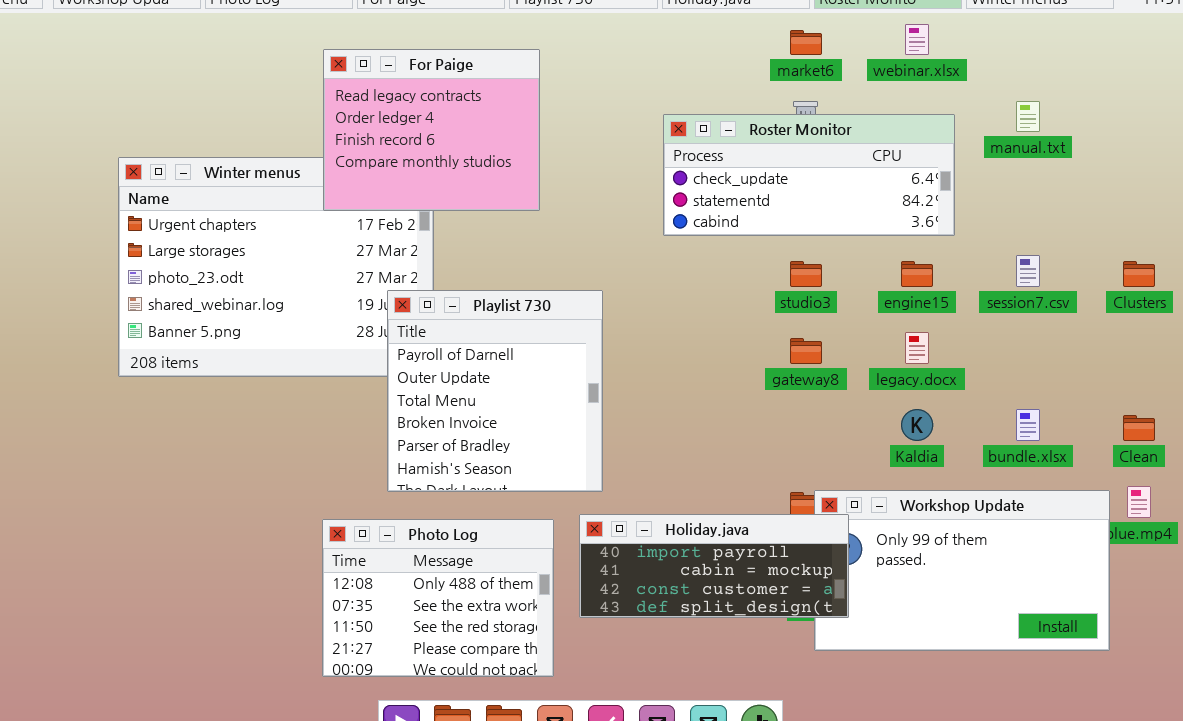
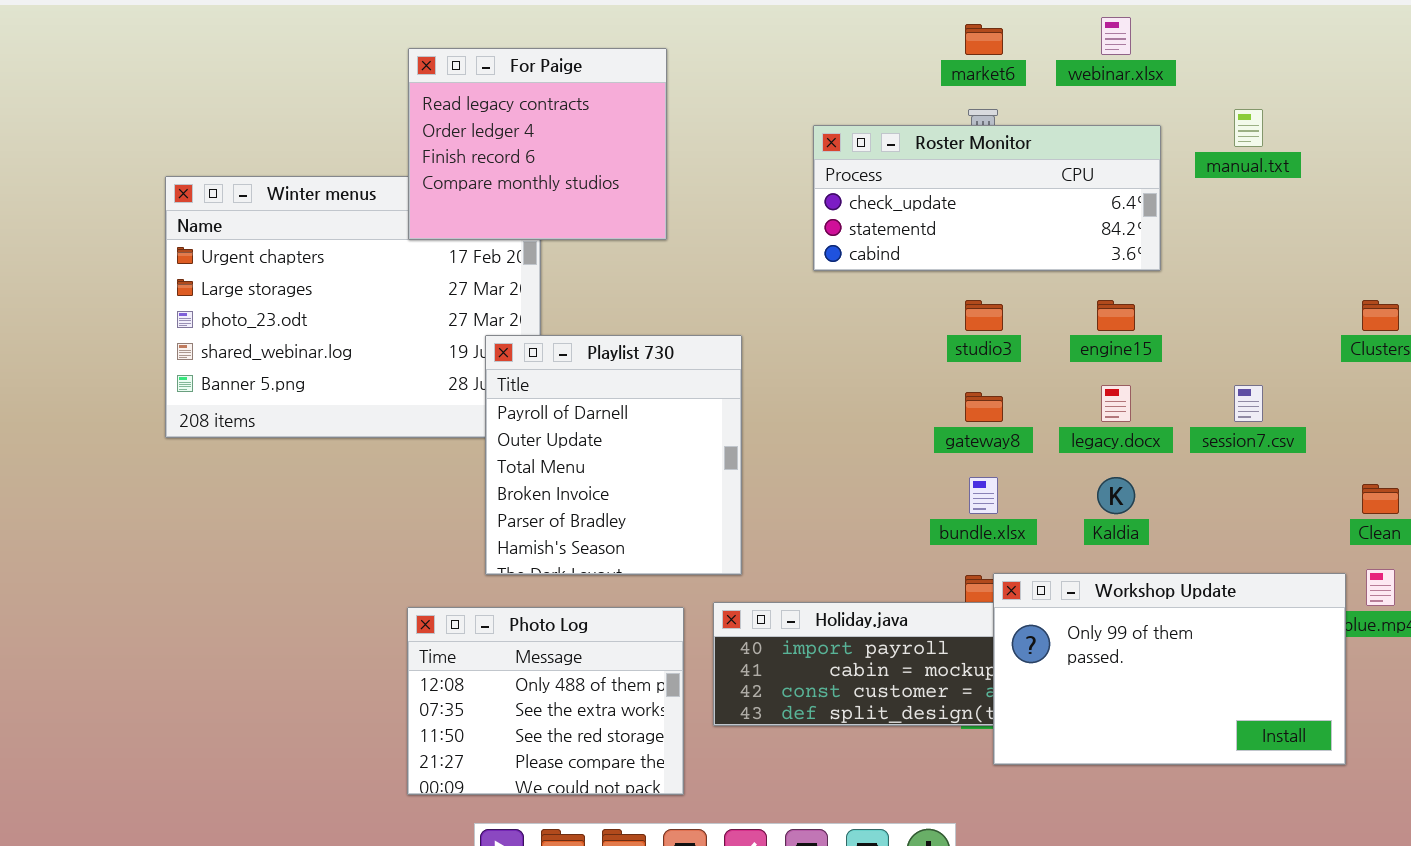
session7.csv: [1016,255,1040,287] -> [1234,385,1263,422], moved
bundle.xlsx: [1016,409,1040,441] -> [969,477,998,514], moved
Workshop Update: [814,490,1110,651] -> [993,573,1346,765], raised

